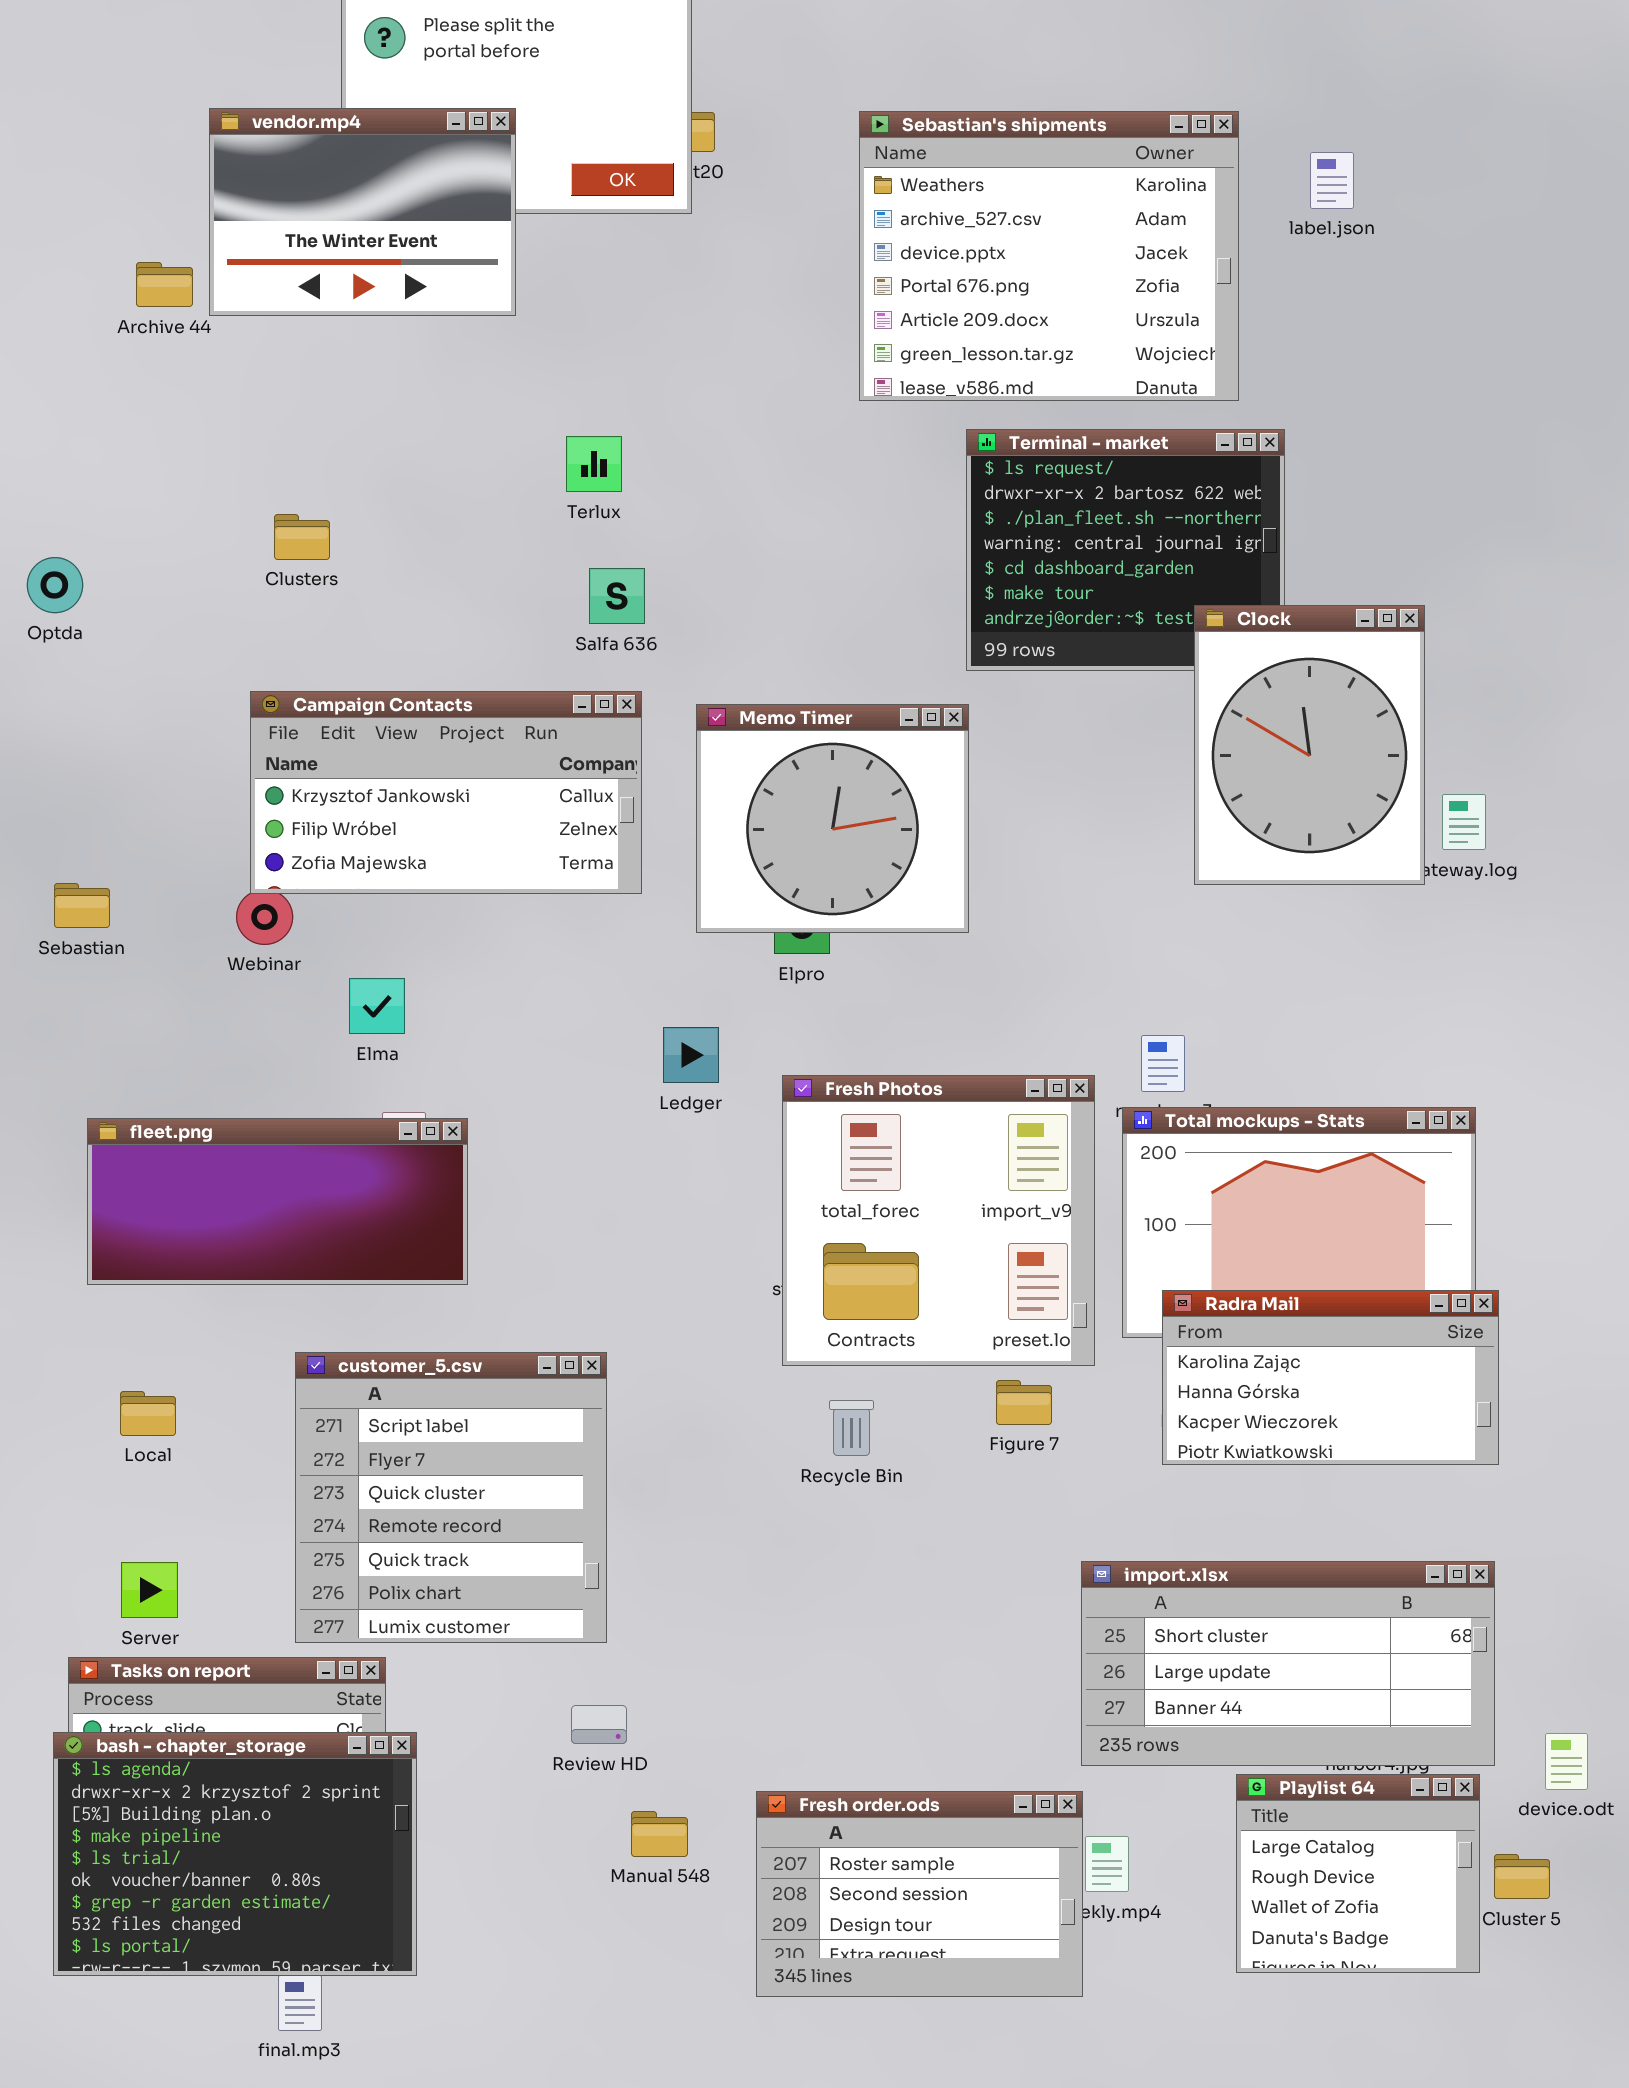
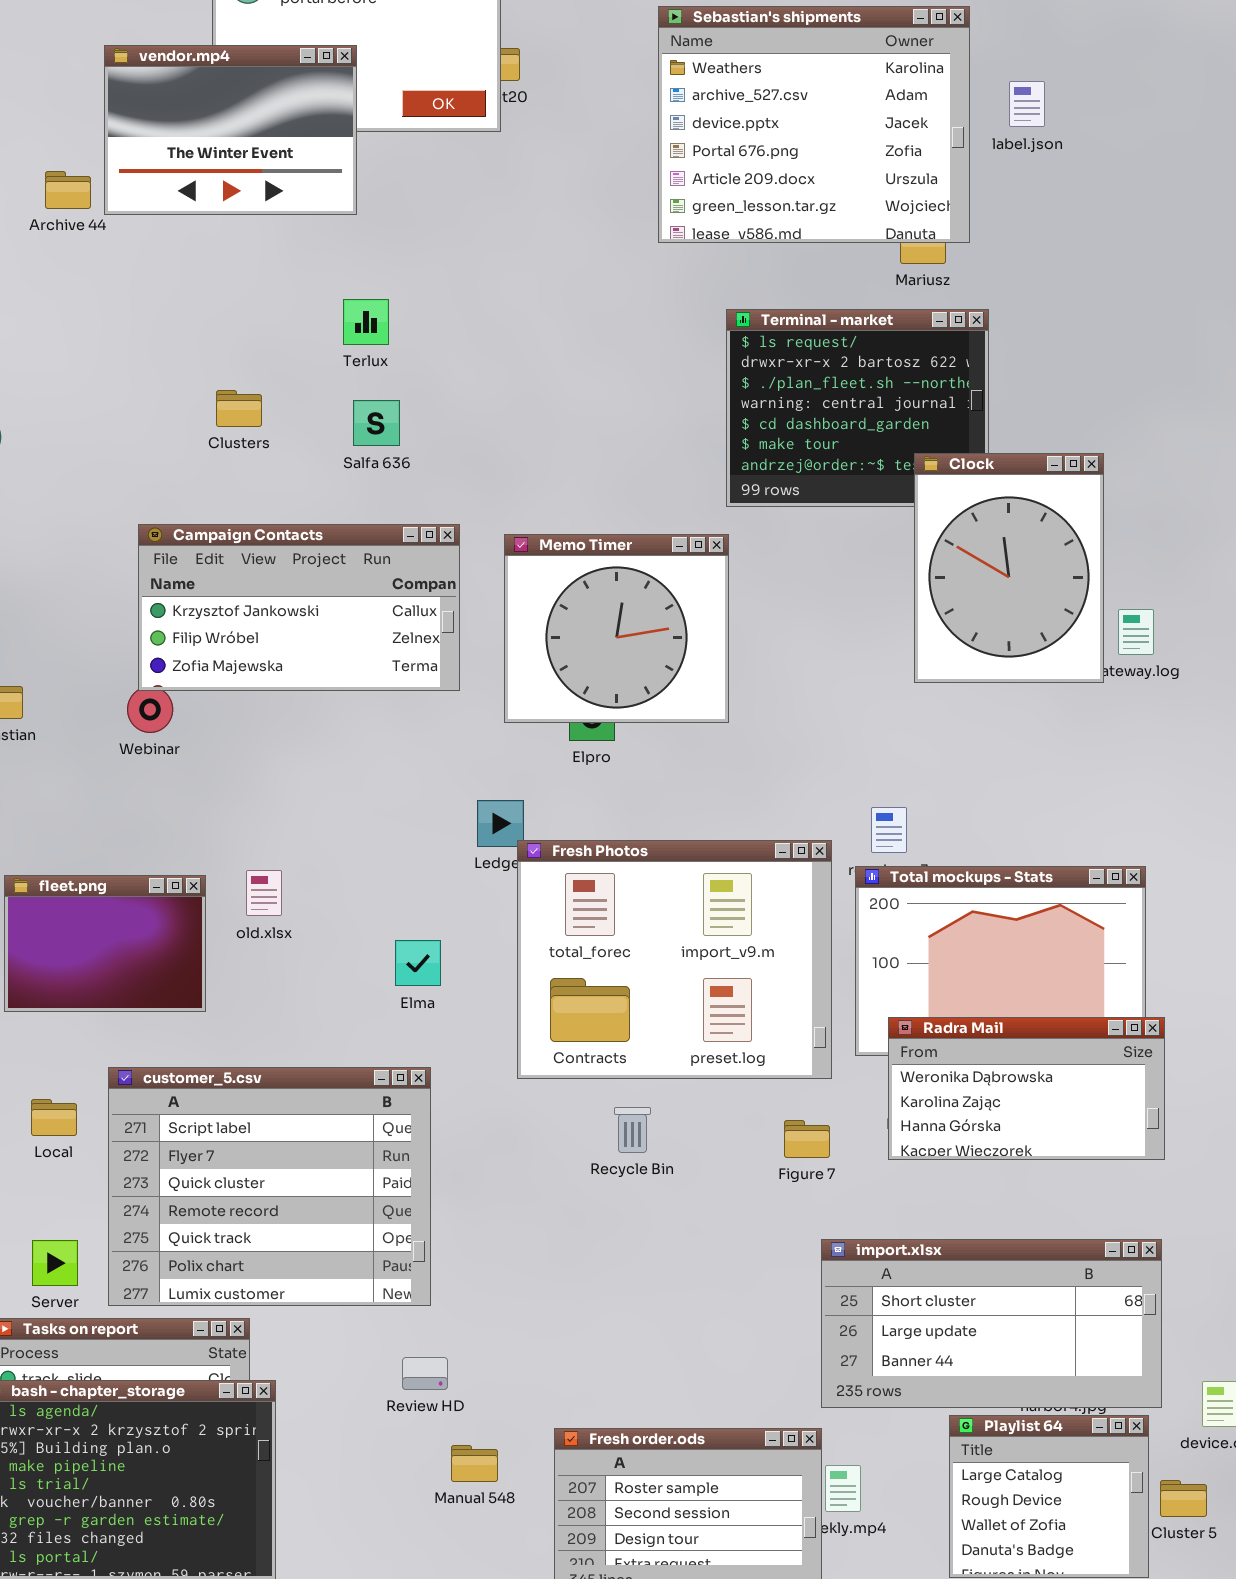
Sebastian's shipments: [859,111,1239,401] -> [658,6,970,243], moved
Terlux: [566,436,622,492] -> [343,299,389,345], moved
Clusters: [274,514,330,560] -> [216,390,262,427], moved
Salfa 636: [589,568,645,624] -> [353,400,400,446], moved
Elma: [349,978,405,1034] -> [395,940,441,986], moved
Fresh Photos: [782,1075,1095,1366] -> [517,840,832,1079], resized
fleet.png: [87,1118,468,1285] -> [4,875,206,1012], resized
Radra Mail: [1162,1290,1499,1465] -> [888,1017,1165,1160], scrolled up 1 row
customer_5.csv: [295,1352,607,1643] -> [108,1067,431,1306], resized
Figure 7: [996,1380,1052,1425] -> [784,1120,830,1158], moved

